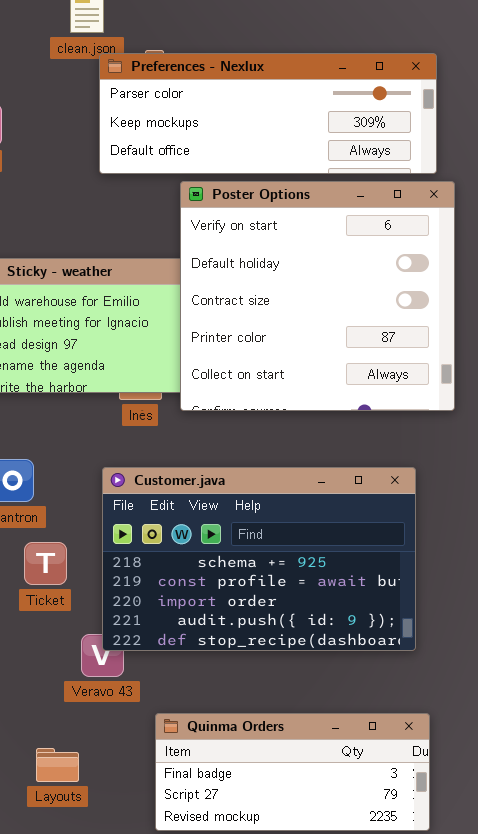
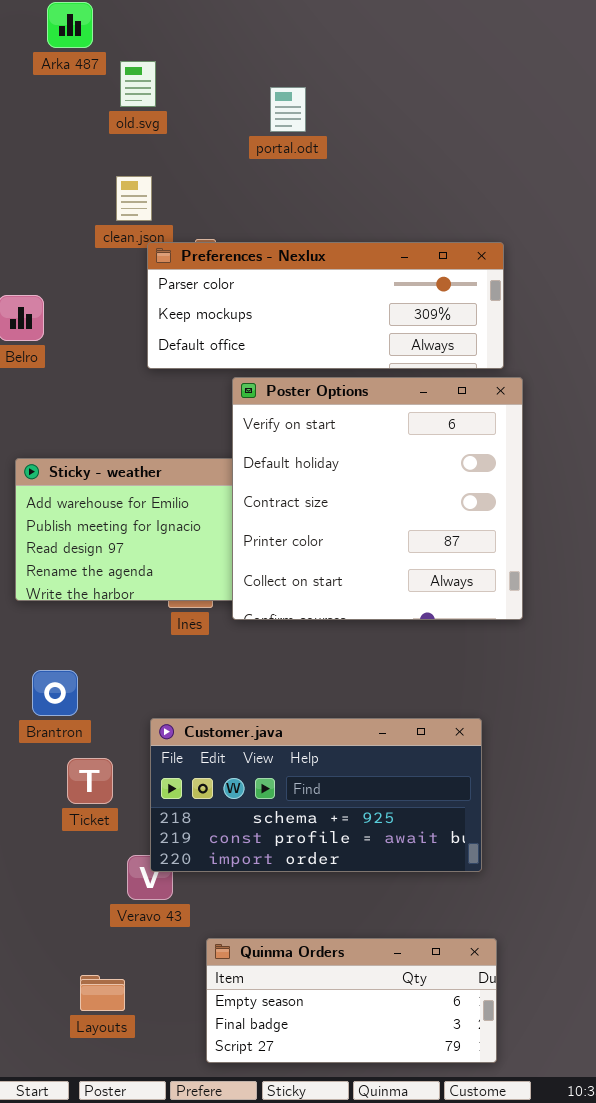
Customer.java: [102,467,416,651] -> [150,718,482,872], resized
Quinma Orders: [155,713,430,831] -> [206,938,497,1063], scrolled up 1 row

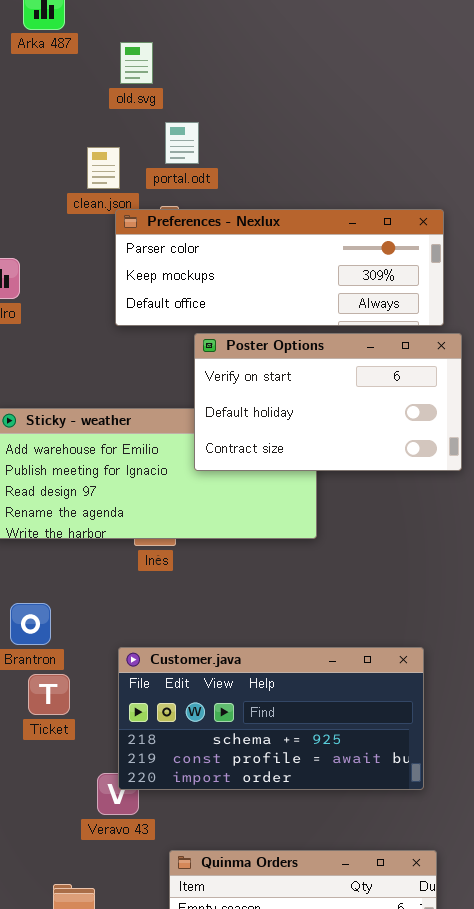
old.svg: [120,61,156,107] -> [120,42,153,84], moved
portal.odt: [270,87,306,132] -> [165,122,199,164], moved
Poster Options: [232,377,523,620] -> [194,333,462,471], resized
Ticket: [67,758,113,804] -> [28,674,70,715], moved

